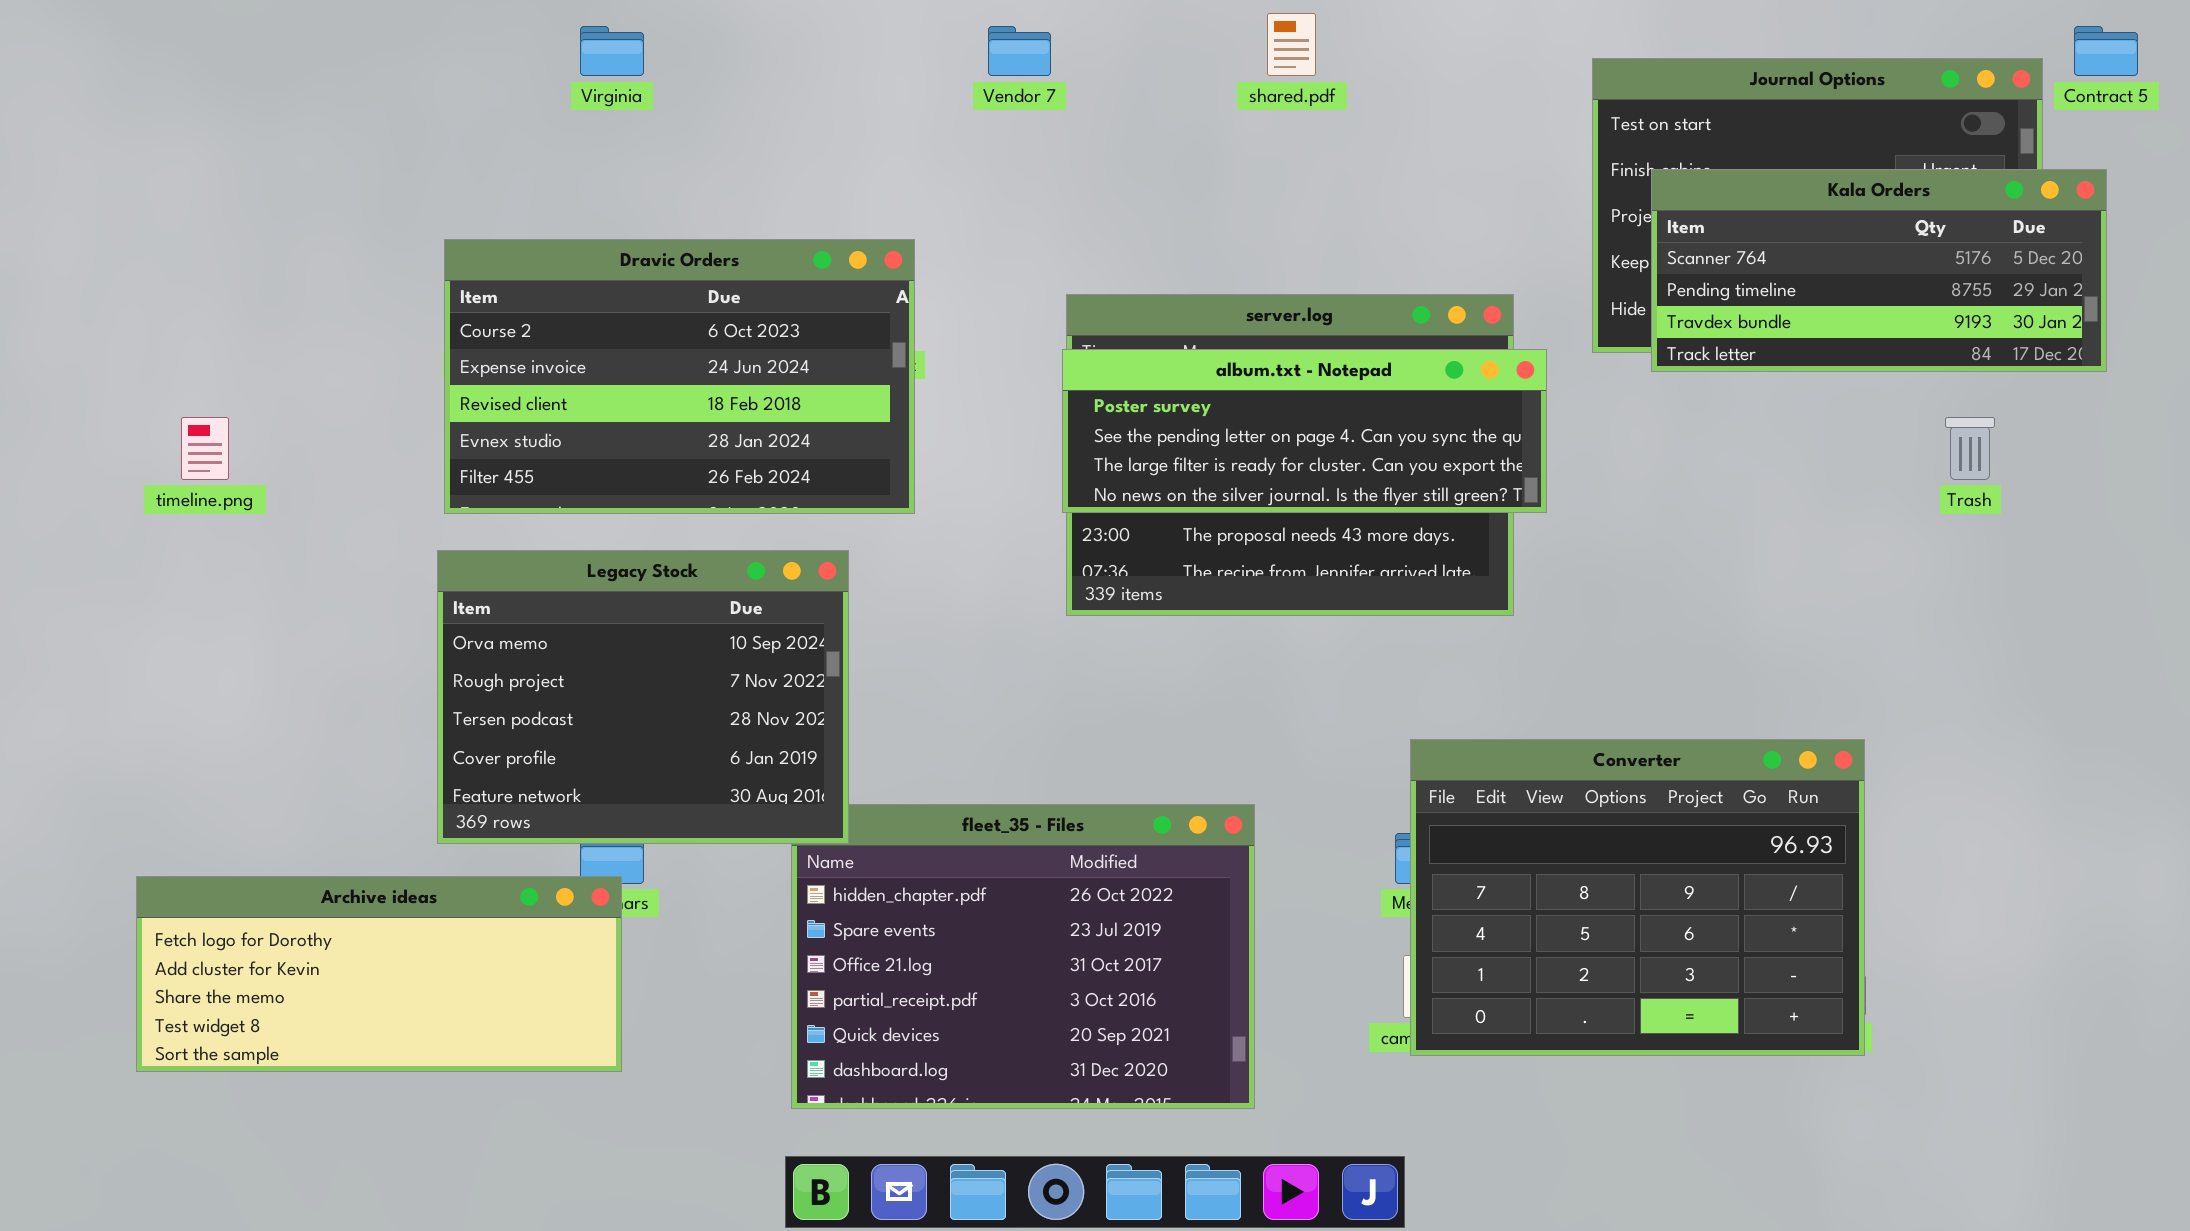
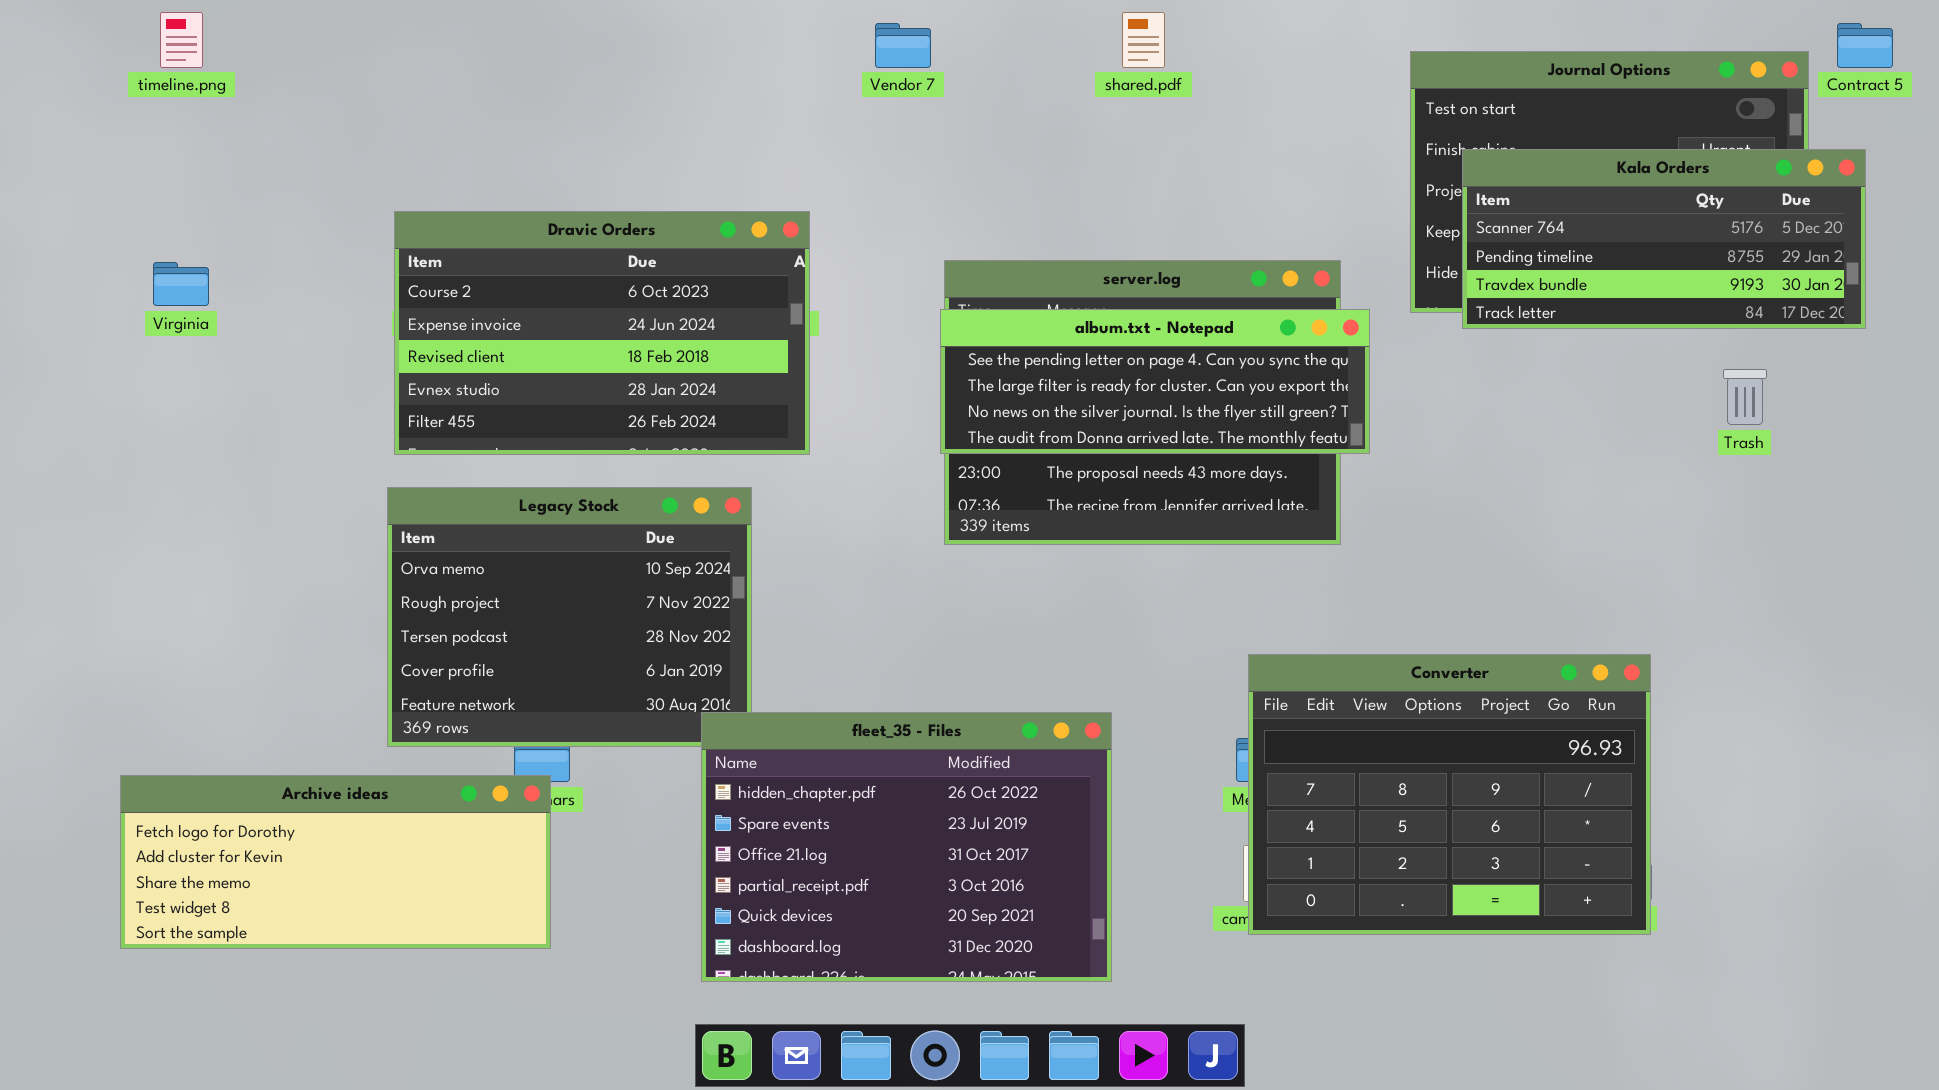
Virginia: [580,26,644,76] -> [153,262,209,306], moved
album.txt - Notepad: [1062,349,1547,513] -> [940,309,1370,454], scrolled down 1 row
timeline.png: [181,417,229,480] -> [160,12,203,68], moved
fleet_35 - Files: [791,804,1255,1109] -> [701,712,1112,982], raised

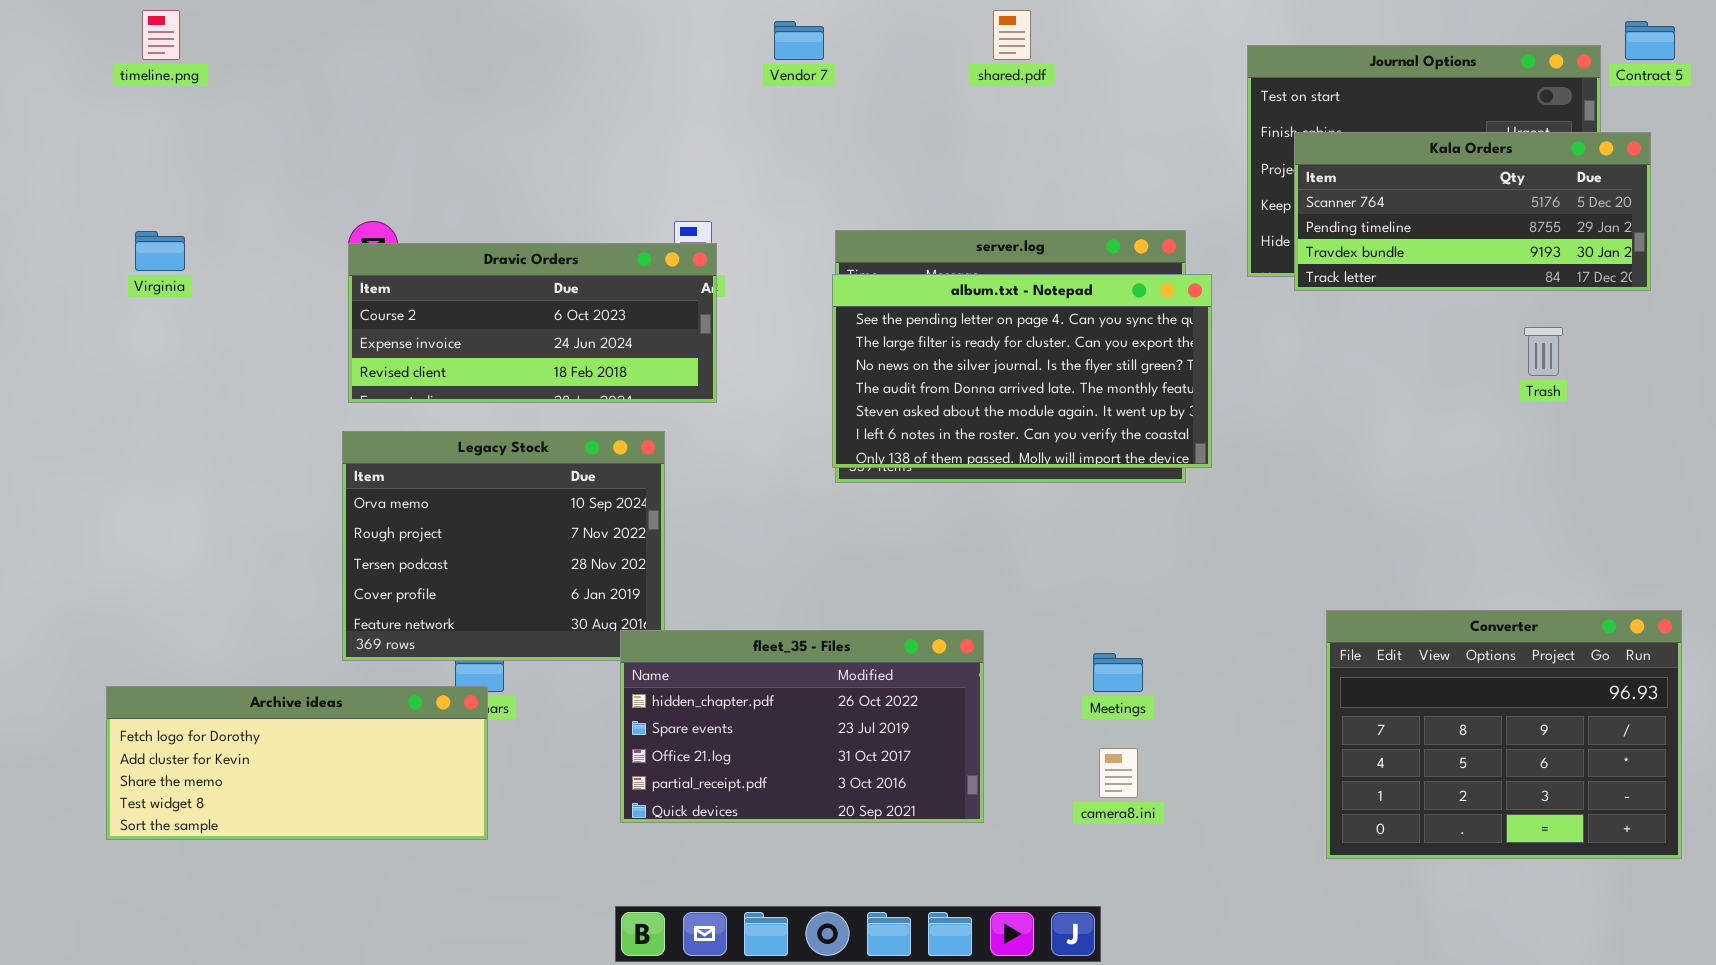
Dravic Orders: [394,211,810,455] -> [348,243,717,403], resized
album.txt - Notepad: [940,309,1370,454] -> [832,274,1212,468], resized
Converter: [1248,654,1651,935] -> [1326,610,1682,859], moved
fleet_35 - Files: [701,712,1112,982] -> [620,630,984,823], resized

